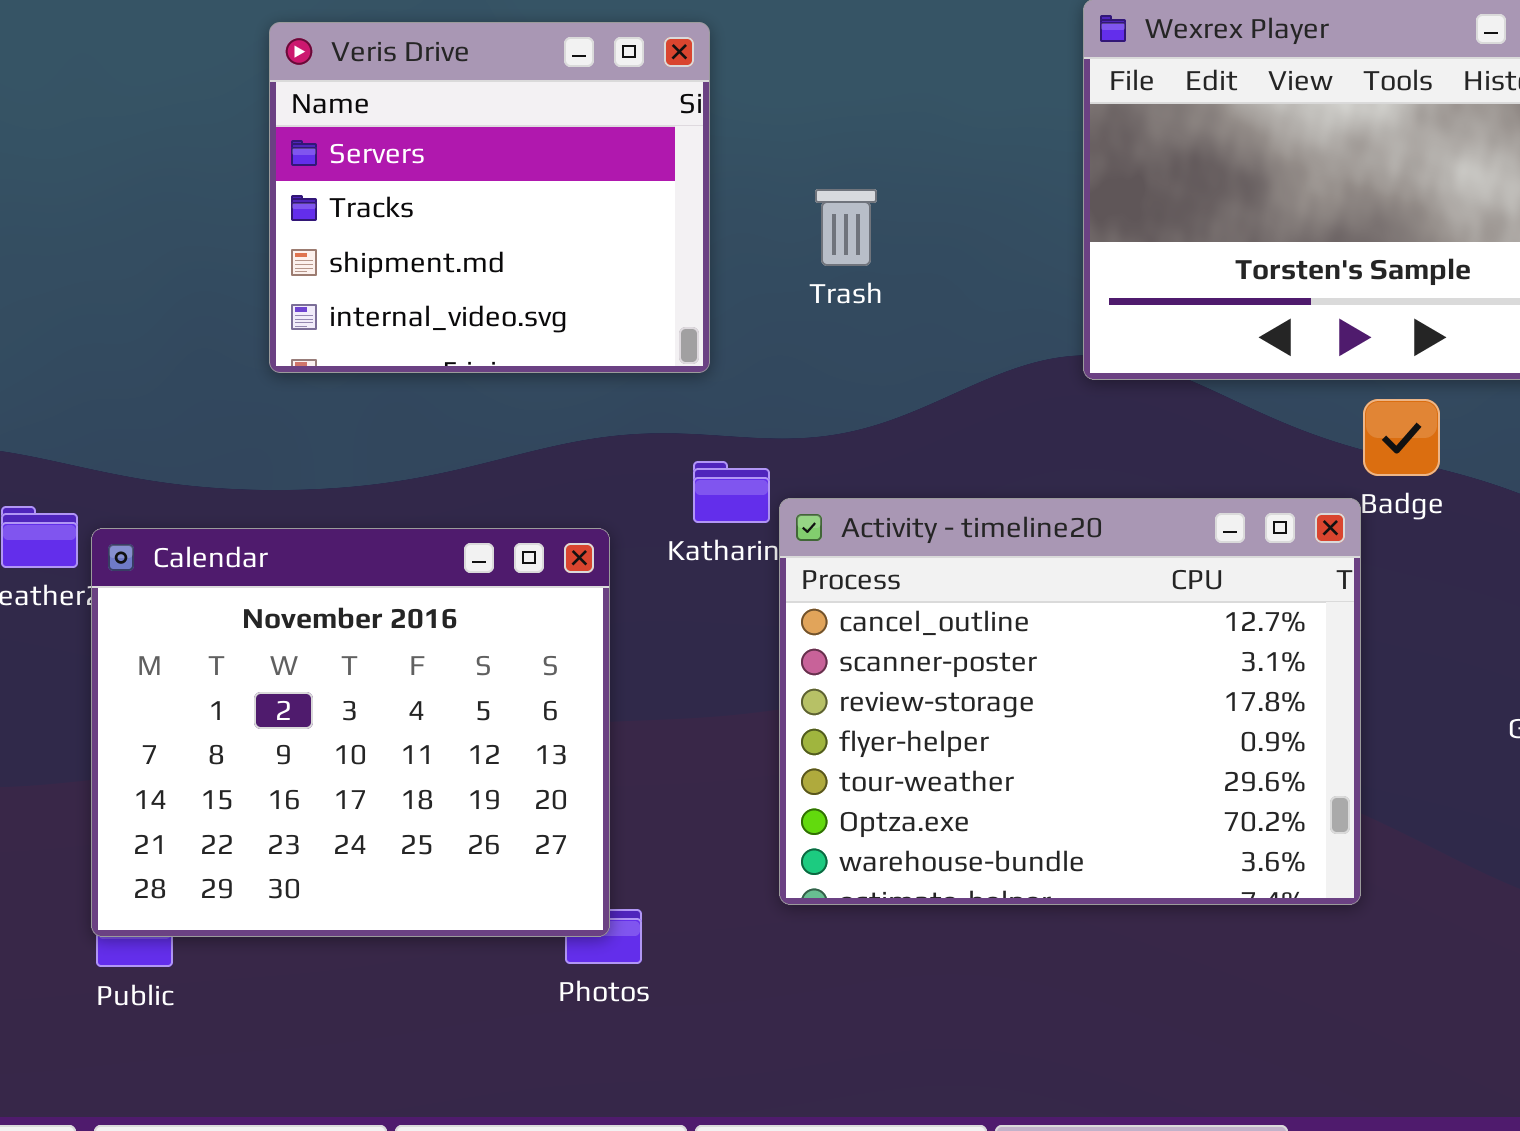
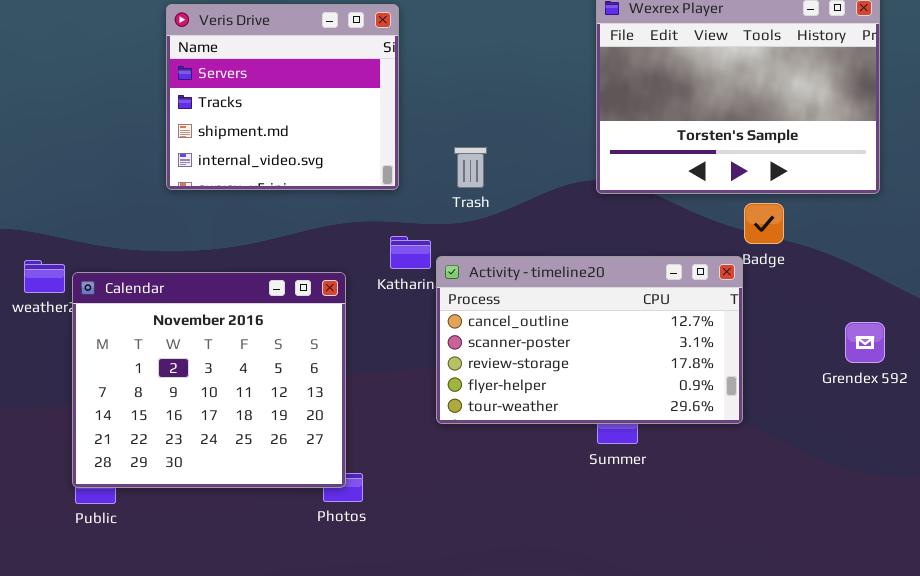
Trash: [815,189,877,266] -> [454,147,487,188], moved
Activity - timeline20: [779,498,1361,905] -> [436,256,743,424], resized

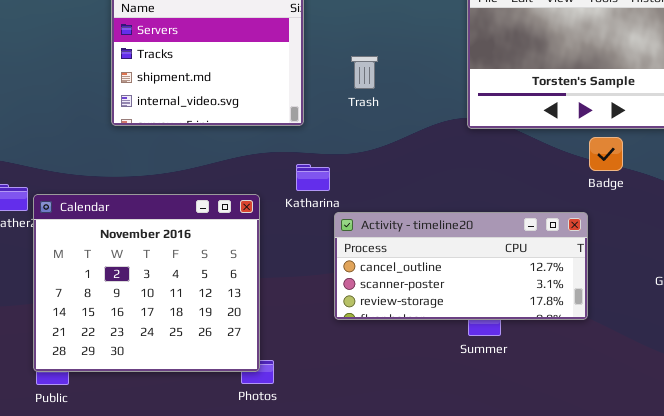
Trash: [454,147,487,188] -> [351,56,378,89], moved
Activity - timeline20: [436,256,743,424] -> [334,212,588,320], resized

